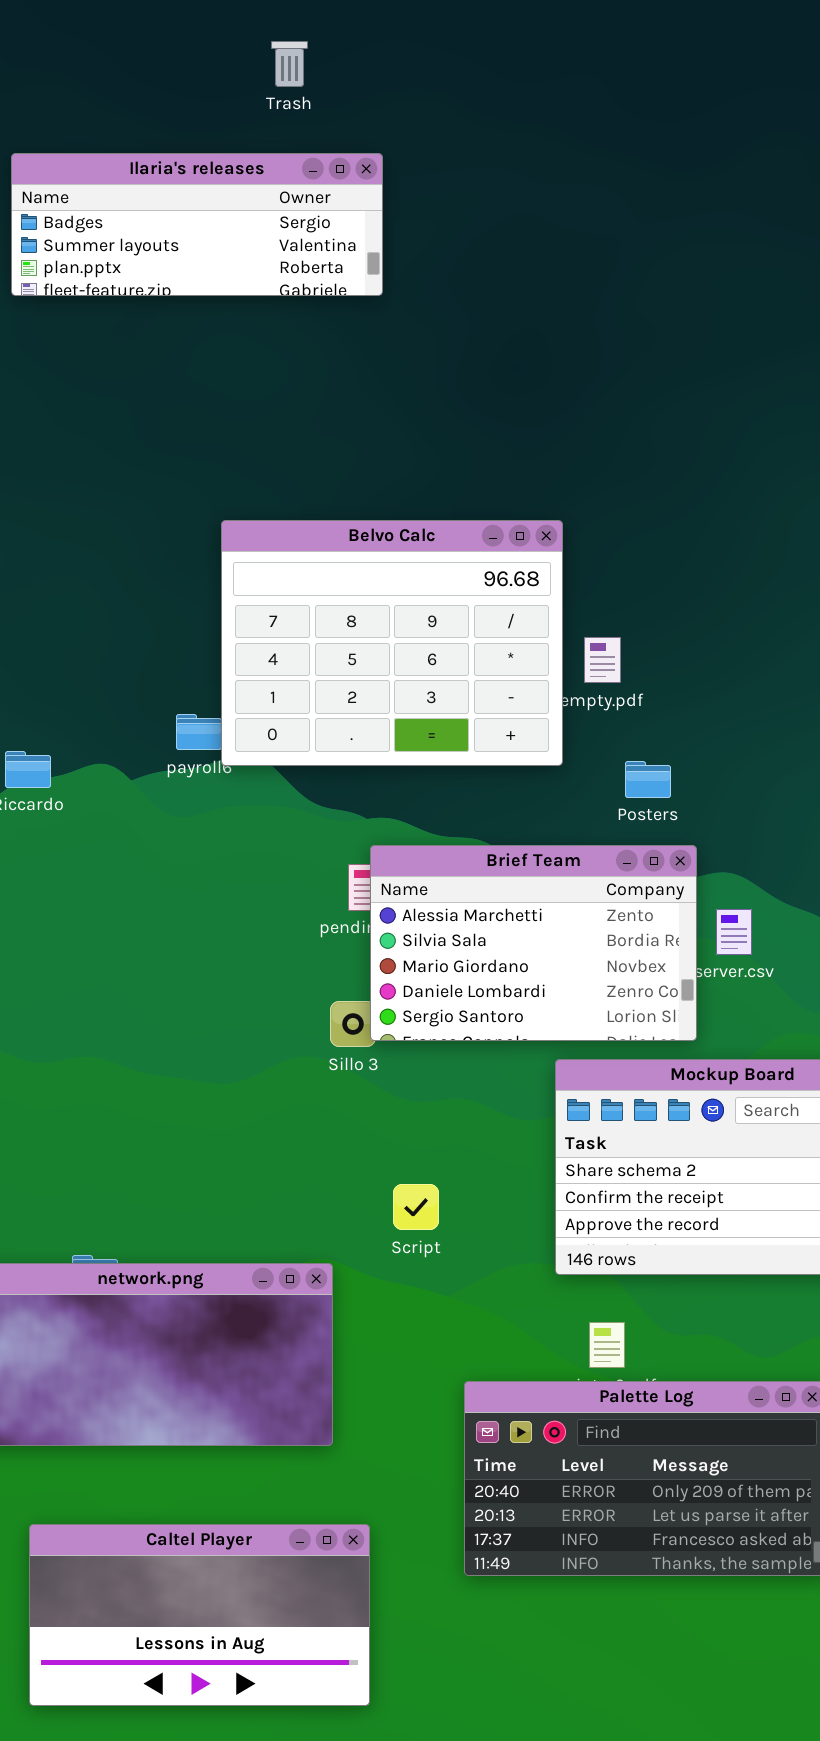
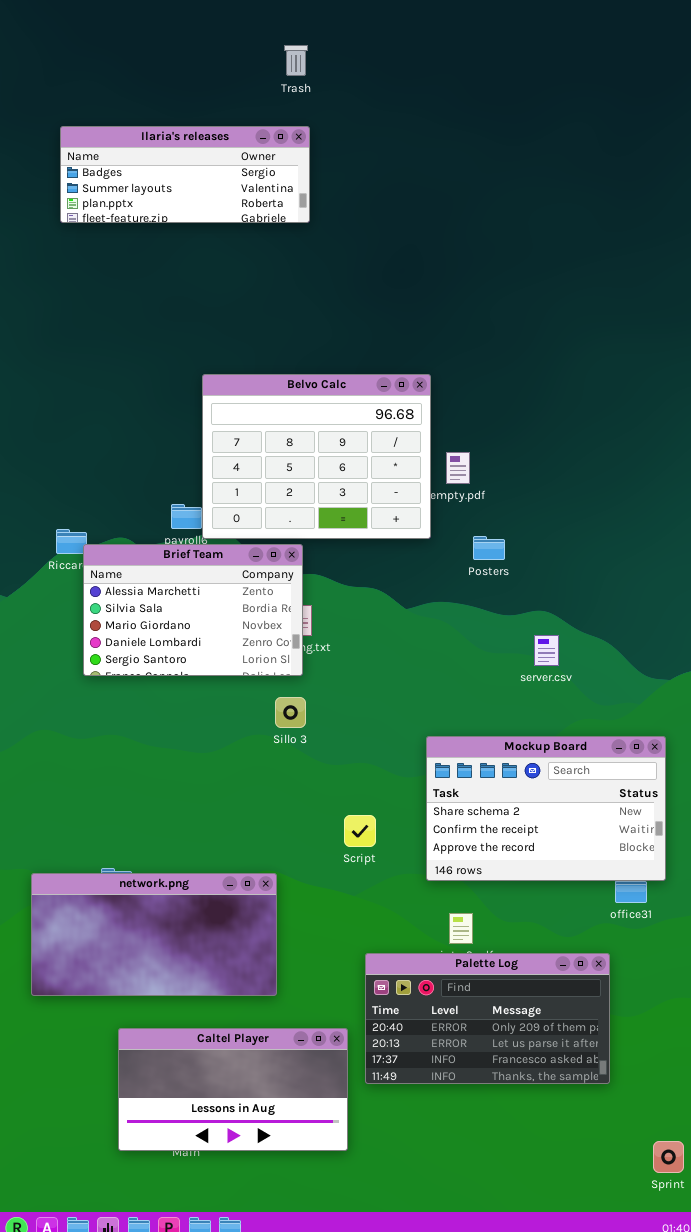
Trash: [271,41,308,87] -> [284,45,308,76], moved
Brief Team: [370,845,697,1041] -> [83,544,303,676], moved
Script: [393,1184,439,1230] -> [344,815,376,847], moved
Caltel Player: [29,1524,370,1706] -> [118,1028,348,1151], moved

